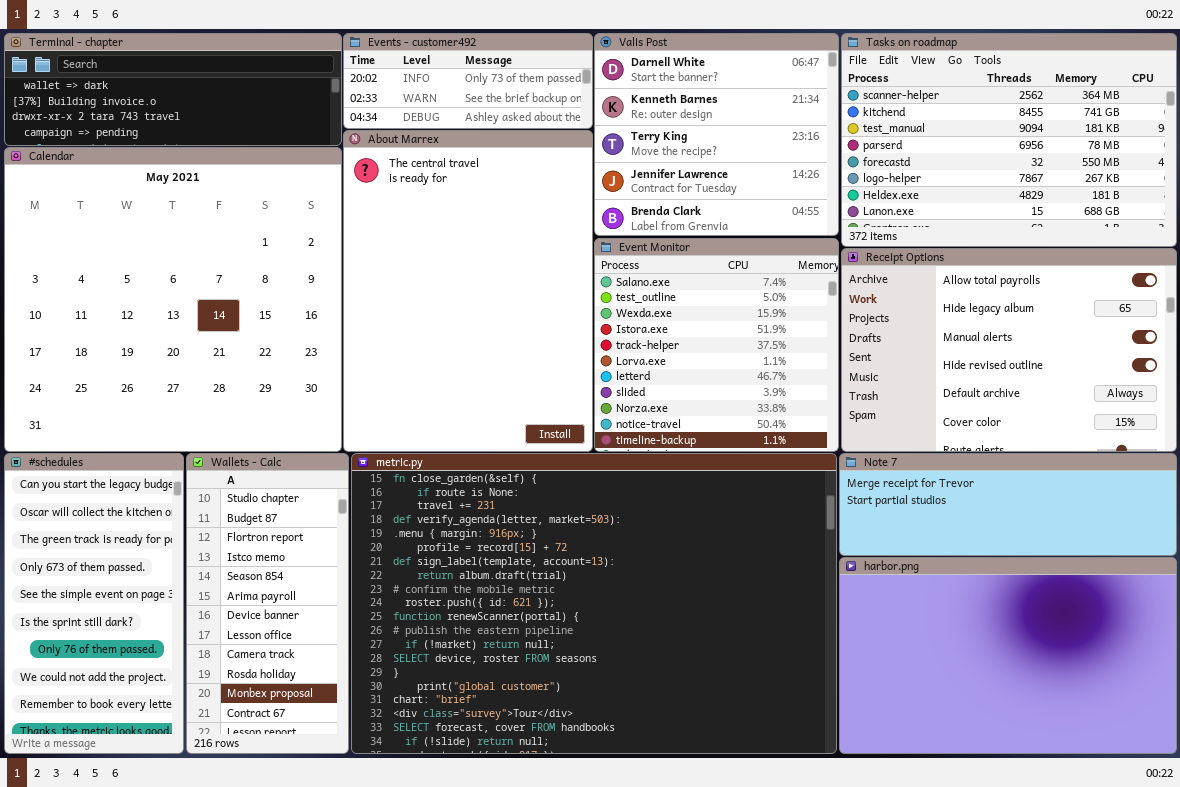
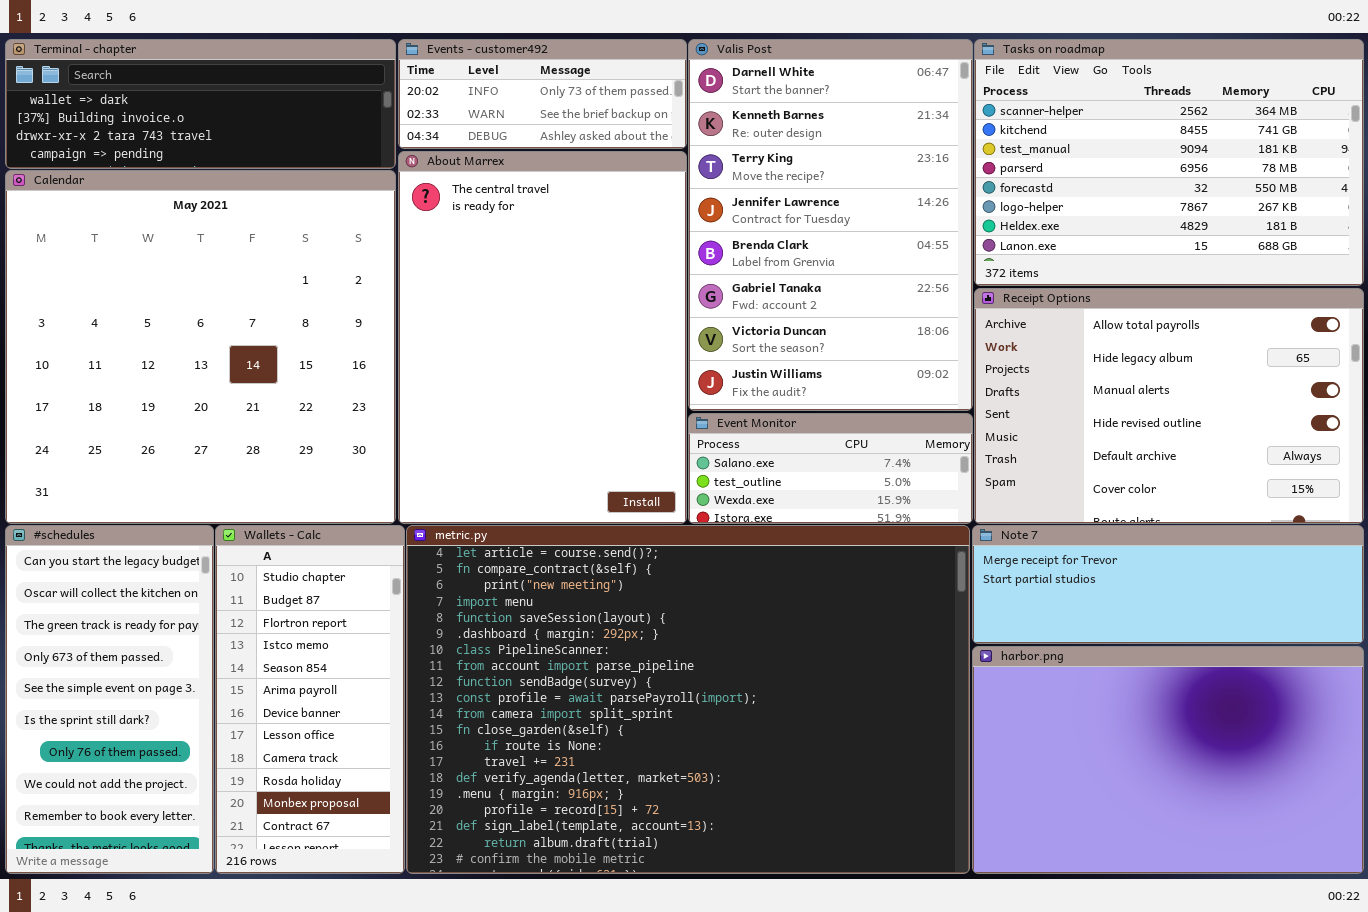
Valis Post: [594,33,839,236] -> [688,39,973,411], resized
Event Monitor: [594,238,839,452] -> [688,413,973,524], resized
metric.py: [351,453,837,754] -> [406,525,970,874], scrolled up 11 rows

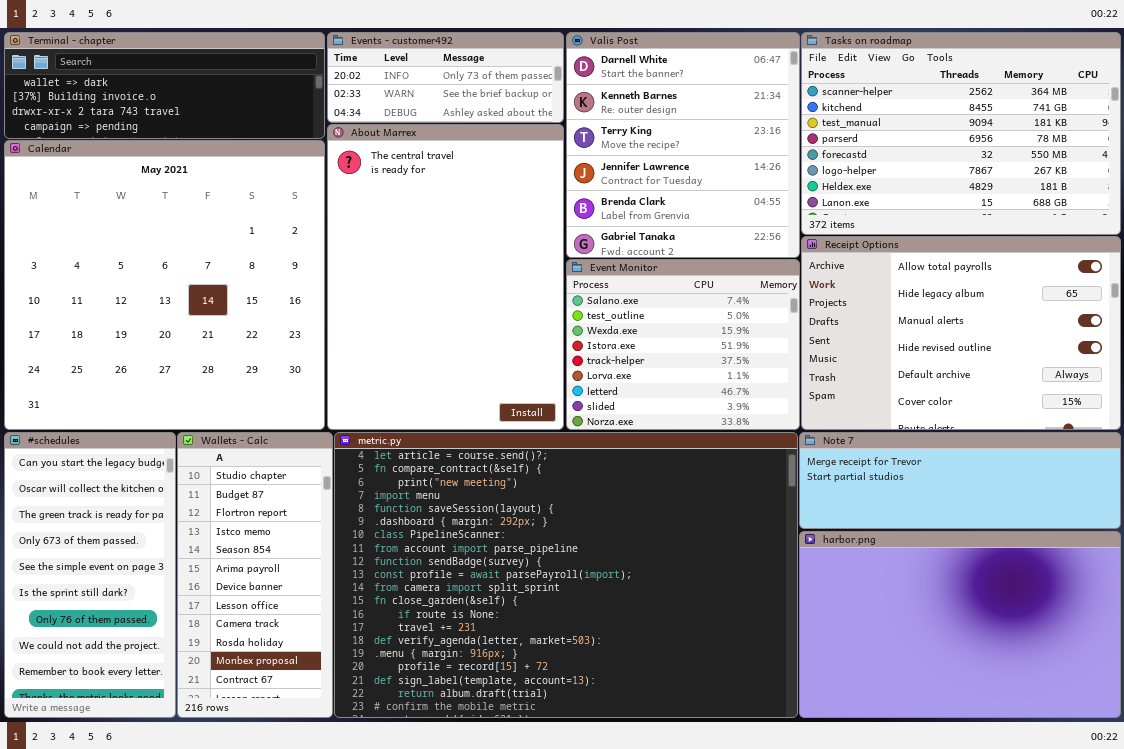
Valis Post: [688,39,973,411] -> [566,32,800,258], resized
Event Monitor: [688,413,973,524] -> [566,259,800,430], resized

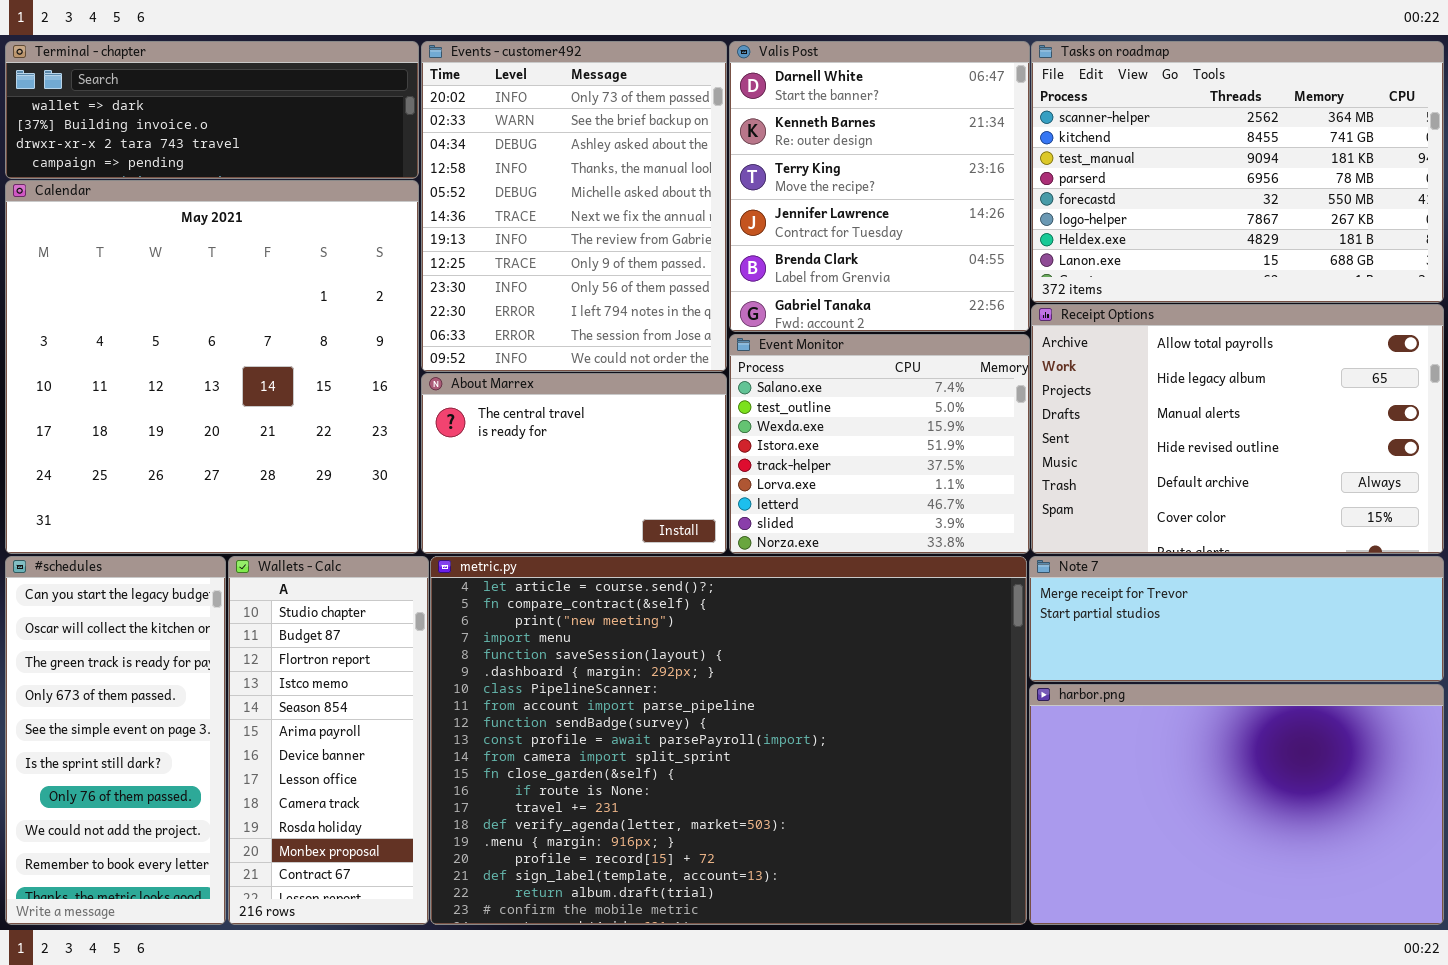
Events - customer492: [327,32,564,123] -> [421,41,727,372], resized
About Marrex: [327,124,564,430] -> [421,373,727,554], resized

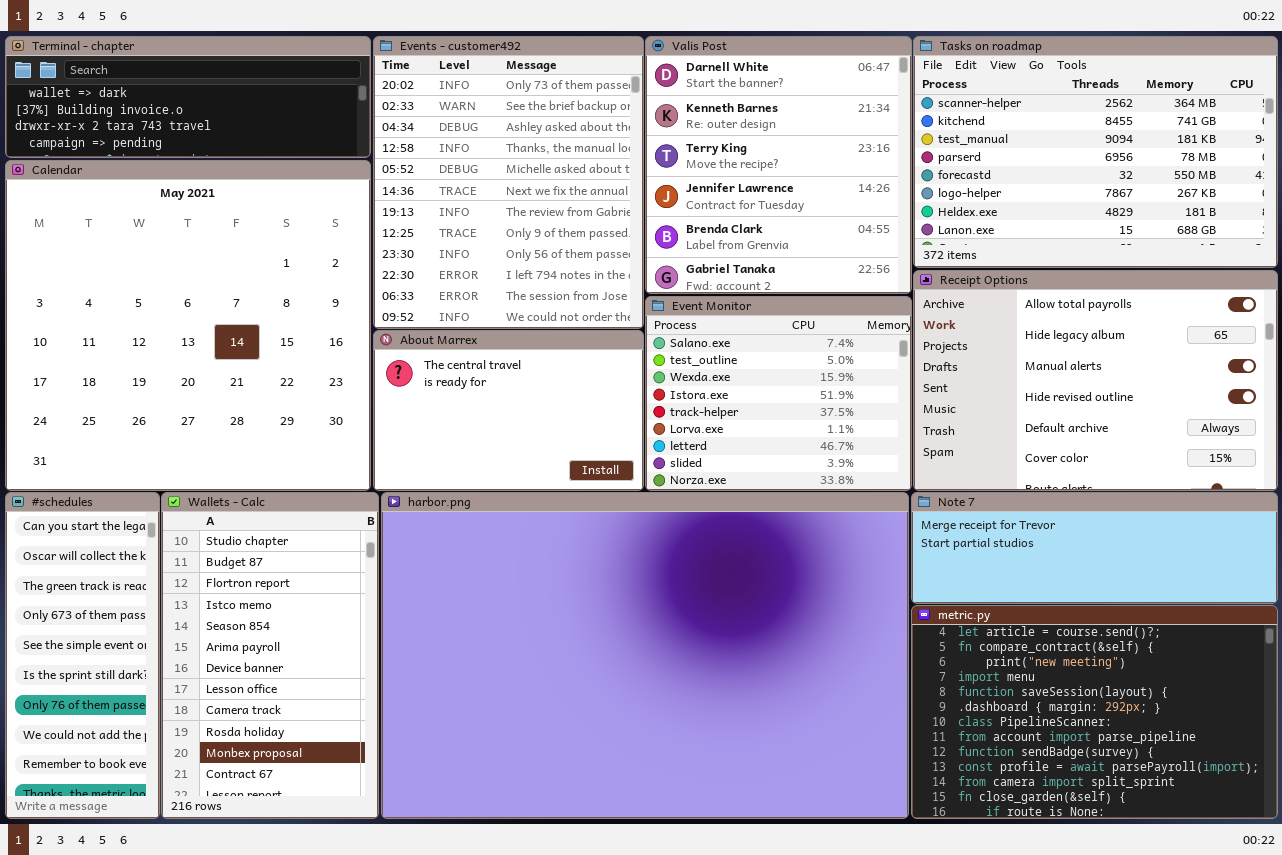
#schedules: [5,556,226,925] -> [5,492,160,819], resized
Wallets - Calc: [228,556,429,925] -> [161,492,379,819], resized
metric.py: [430,556,1027,925] -> [911,605,1278,819], moved, resized
harbor.png: [1029,684,1444,925] -> [381,492,909,819], moved, resized

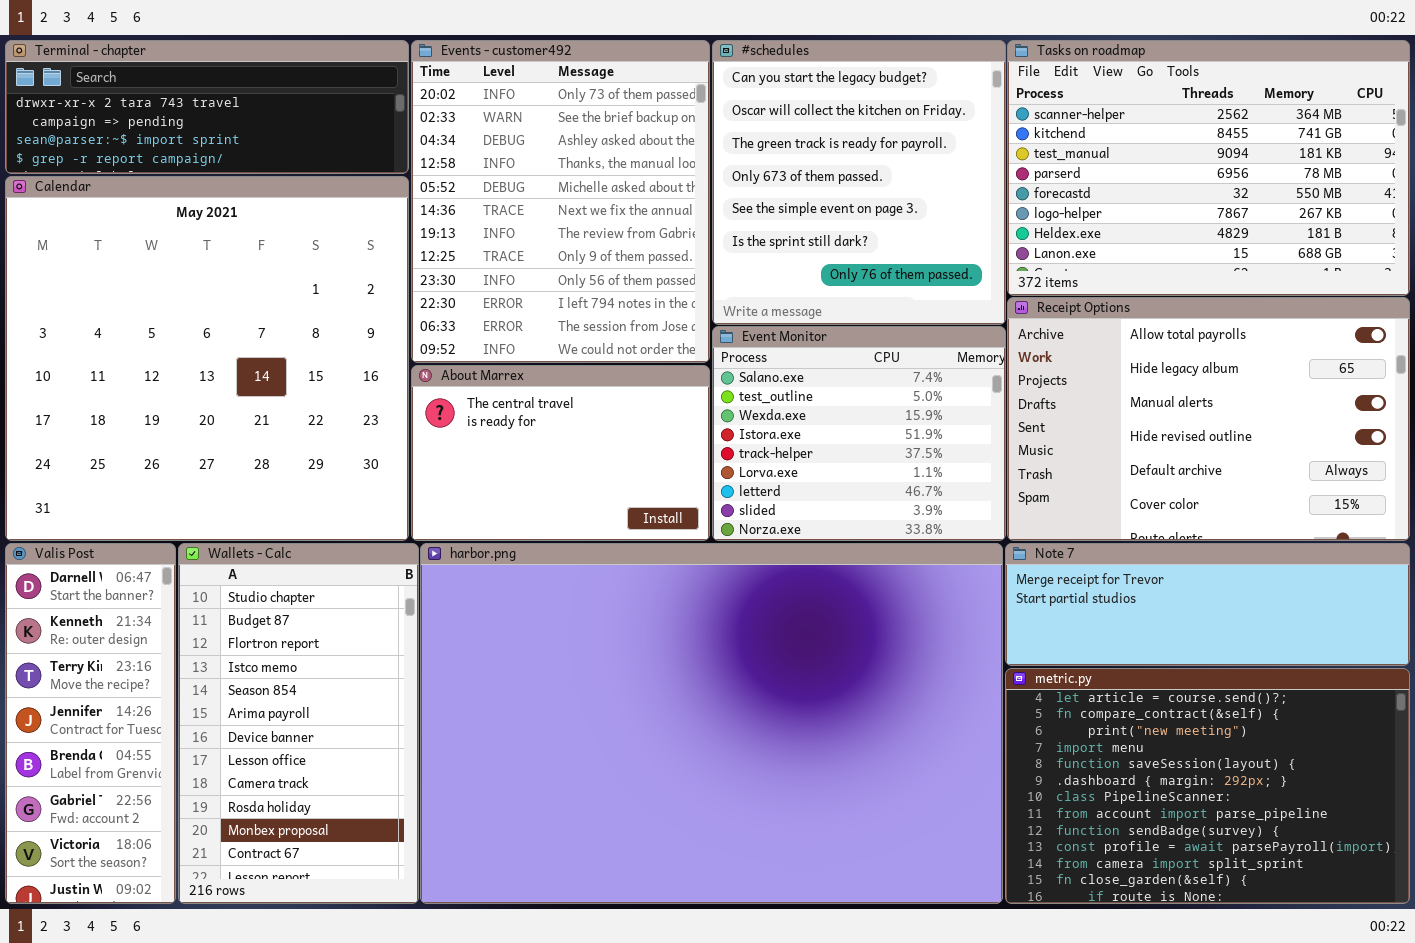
Terminal - chapter: [5,36,371,158] -> [5,40,409,174], scrolled down 2 rows
Valis Post: [645,36,912,294] -> [5,543,176,904], moved, resized
#schedules: [5,492,160,819] -> [712,40,1006,325], moved, resized

